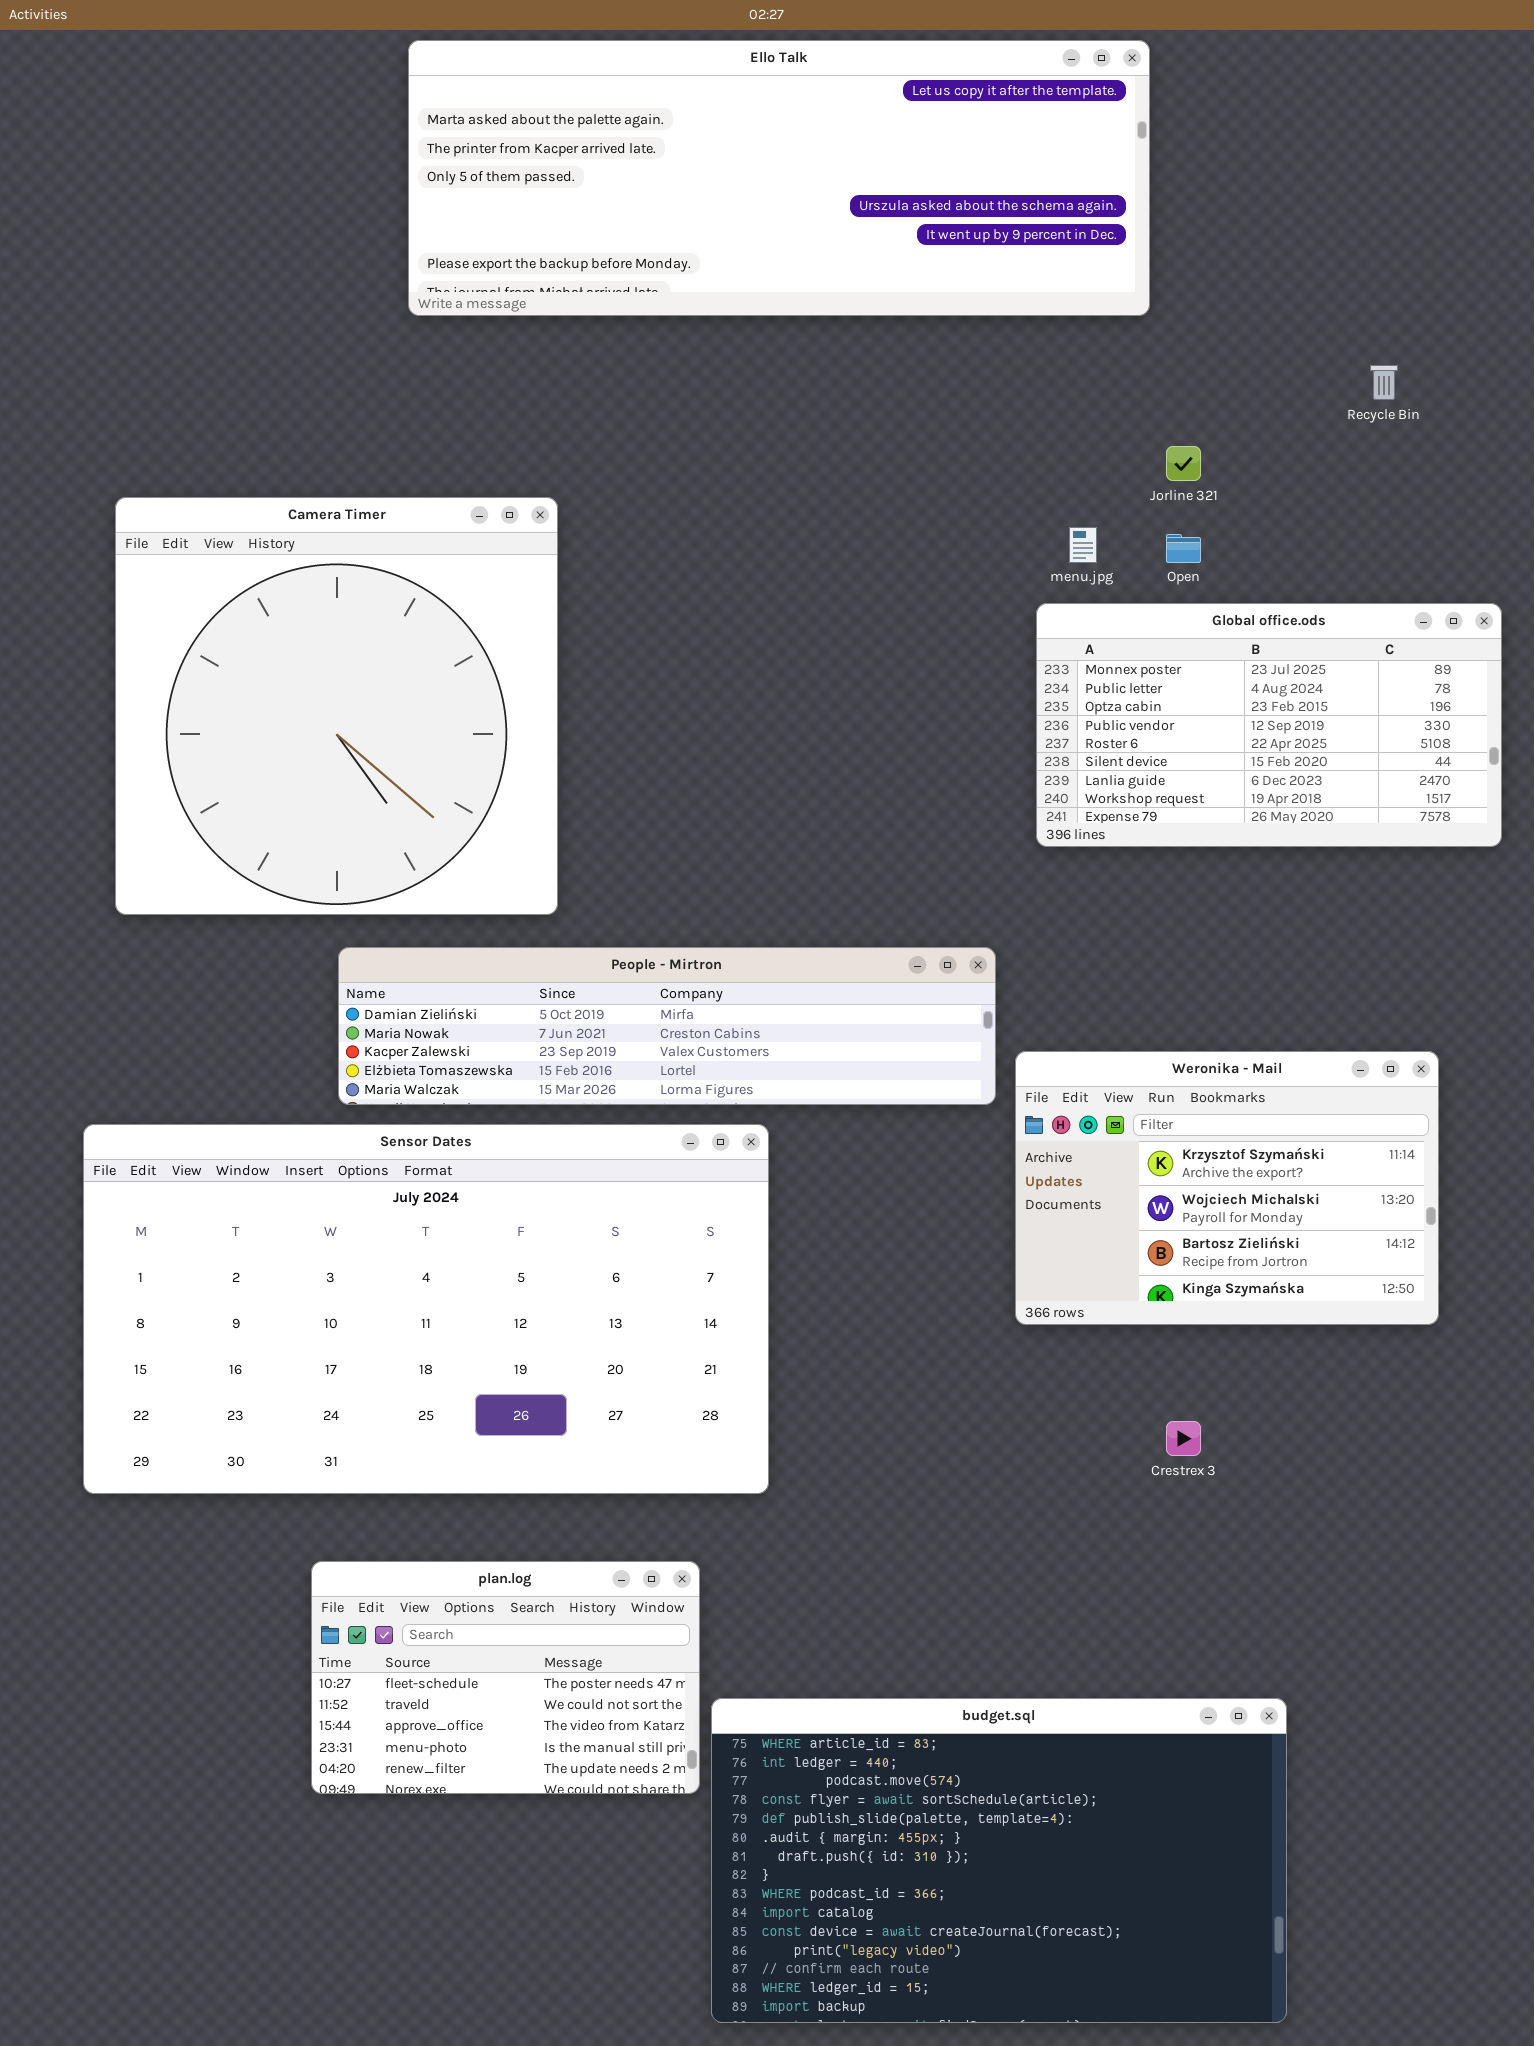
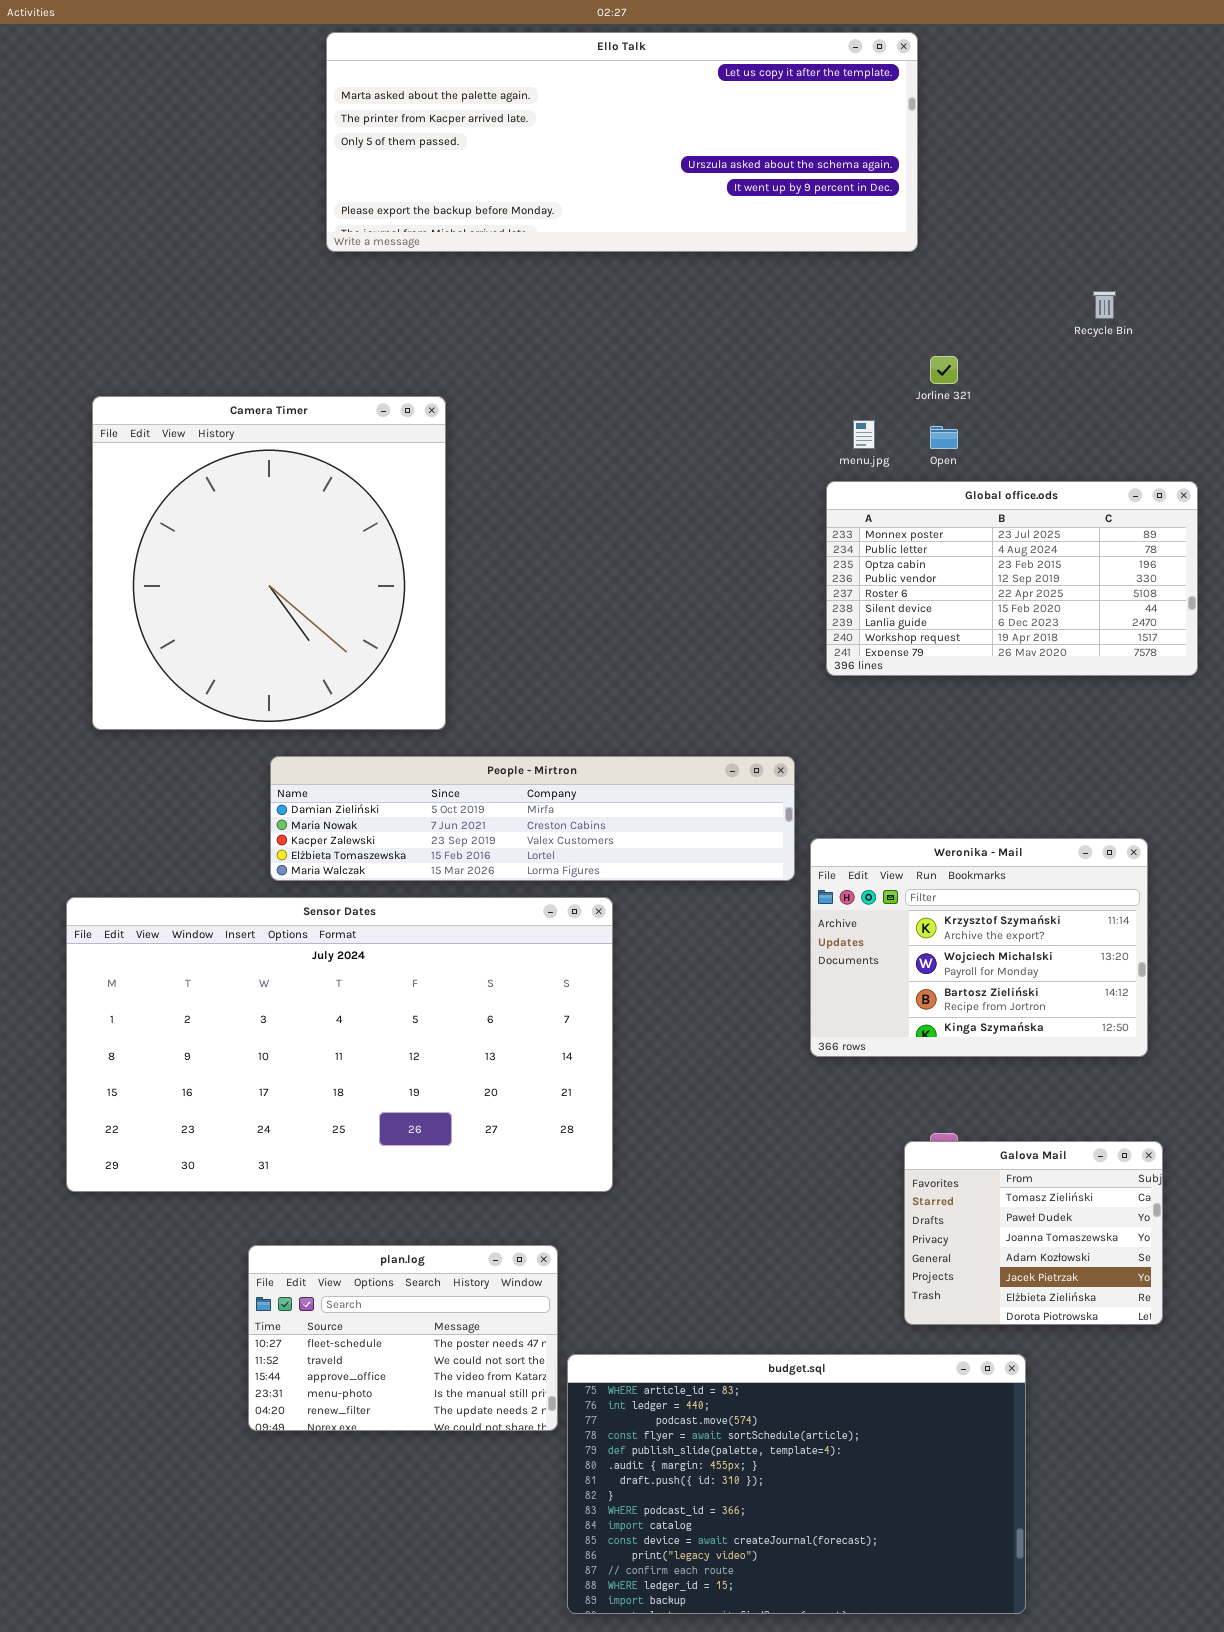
Galova Mail: none -> [904,1141,1163,1325], opened

